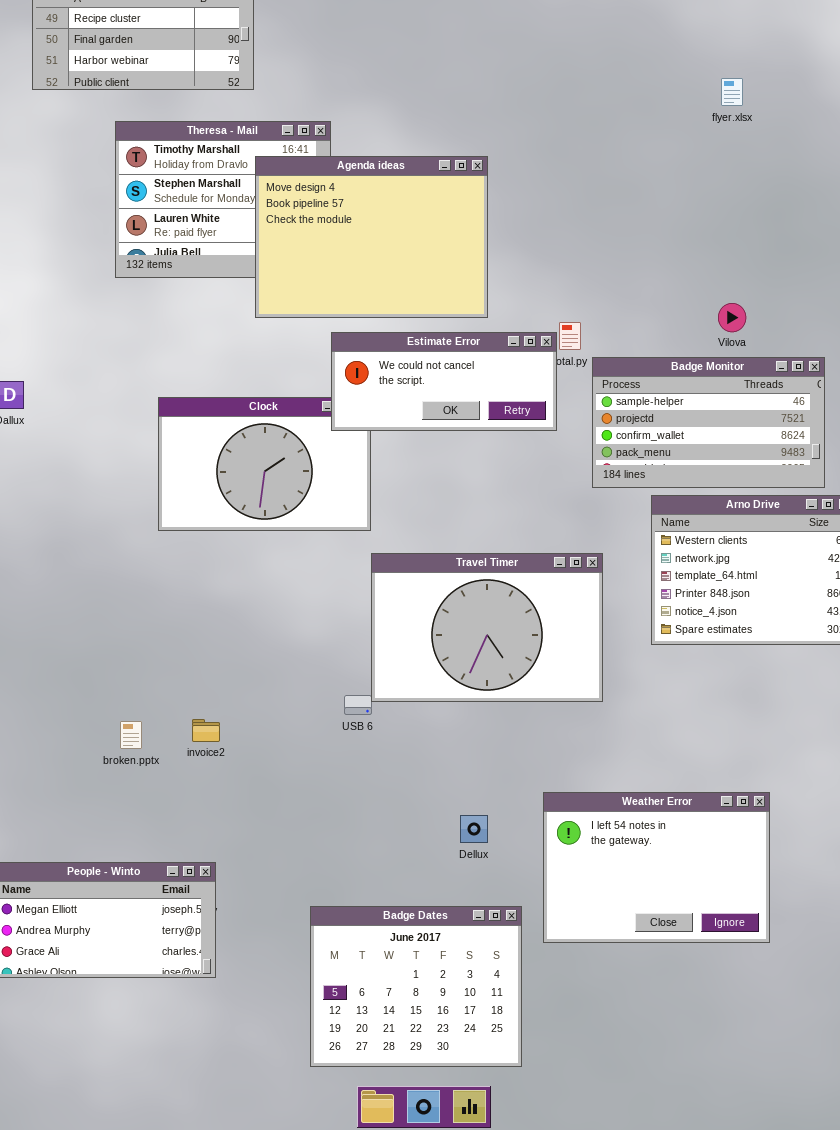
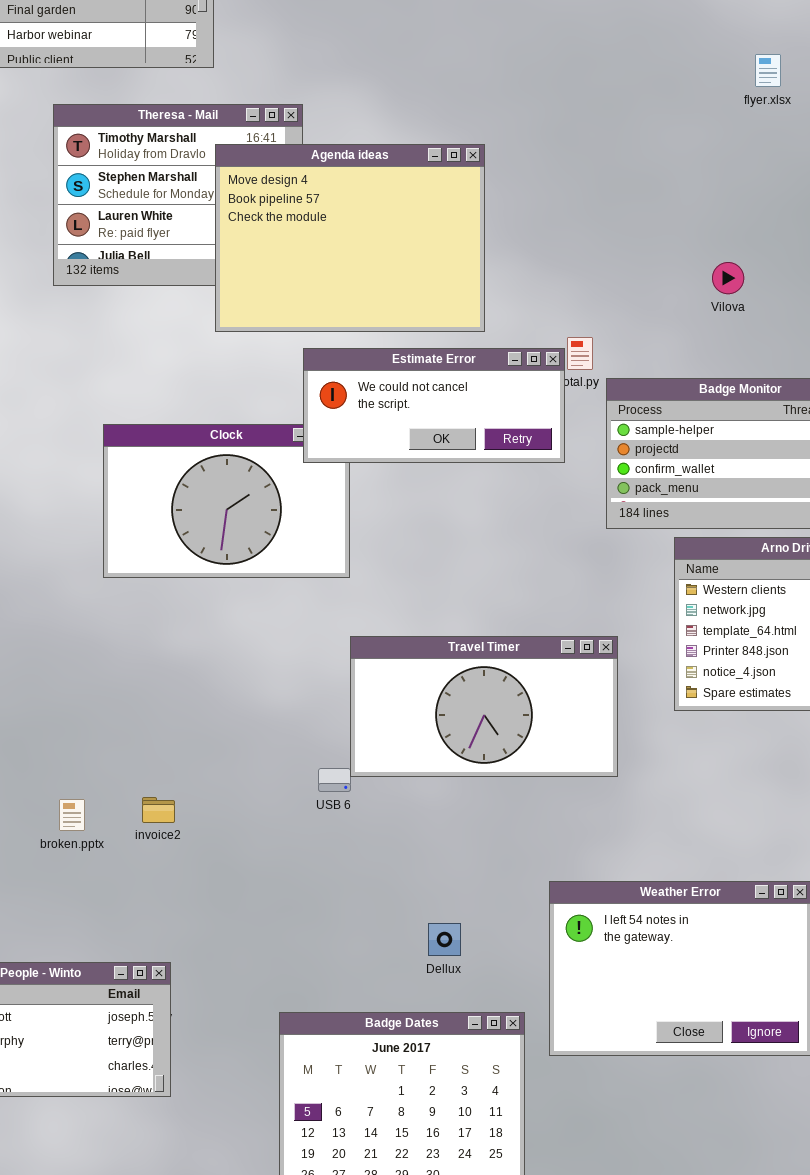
Vilova: [718,303,746,332] -> [712,262,744,294], moved
Travel Timer: [371,553,603,702] -> [350,636,618,777], resized
Dellux: [460,815,488,843] -> [428,923,461,956], moved

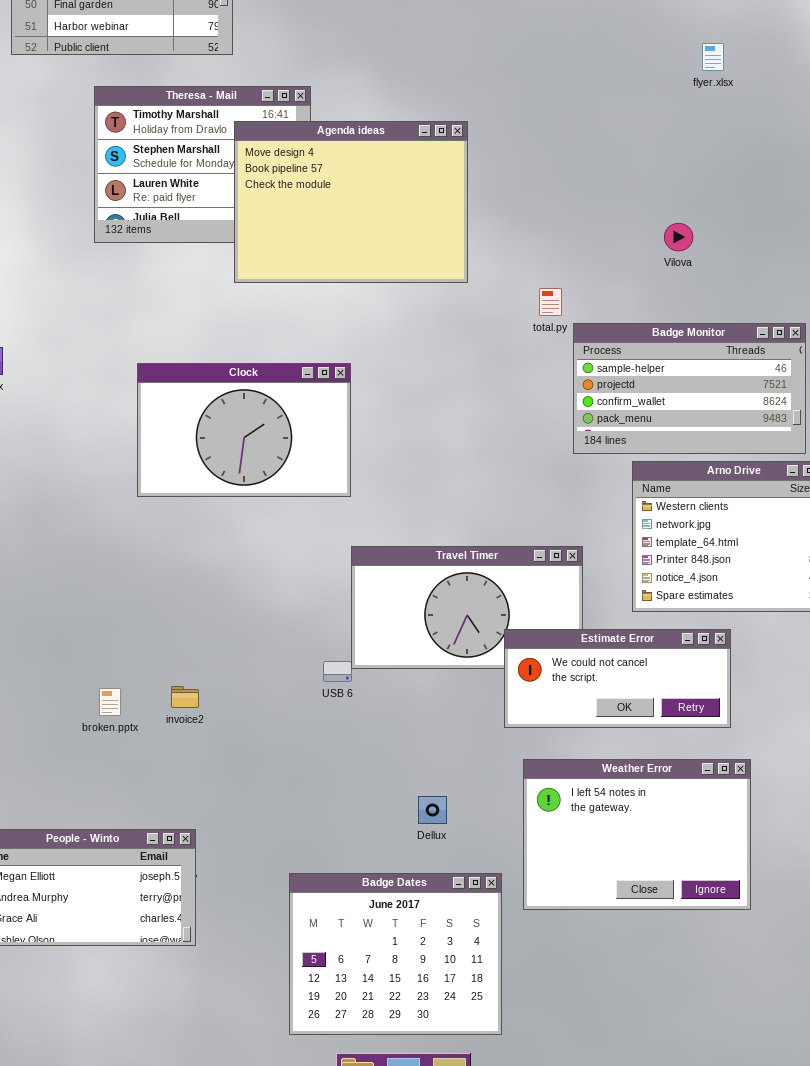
Estimate Error: [303,348,565,463] -> [504,629,731,728], moved

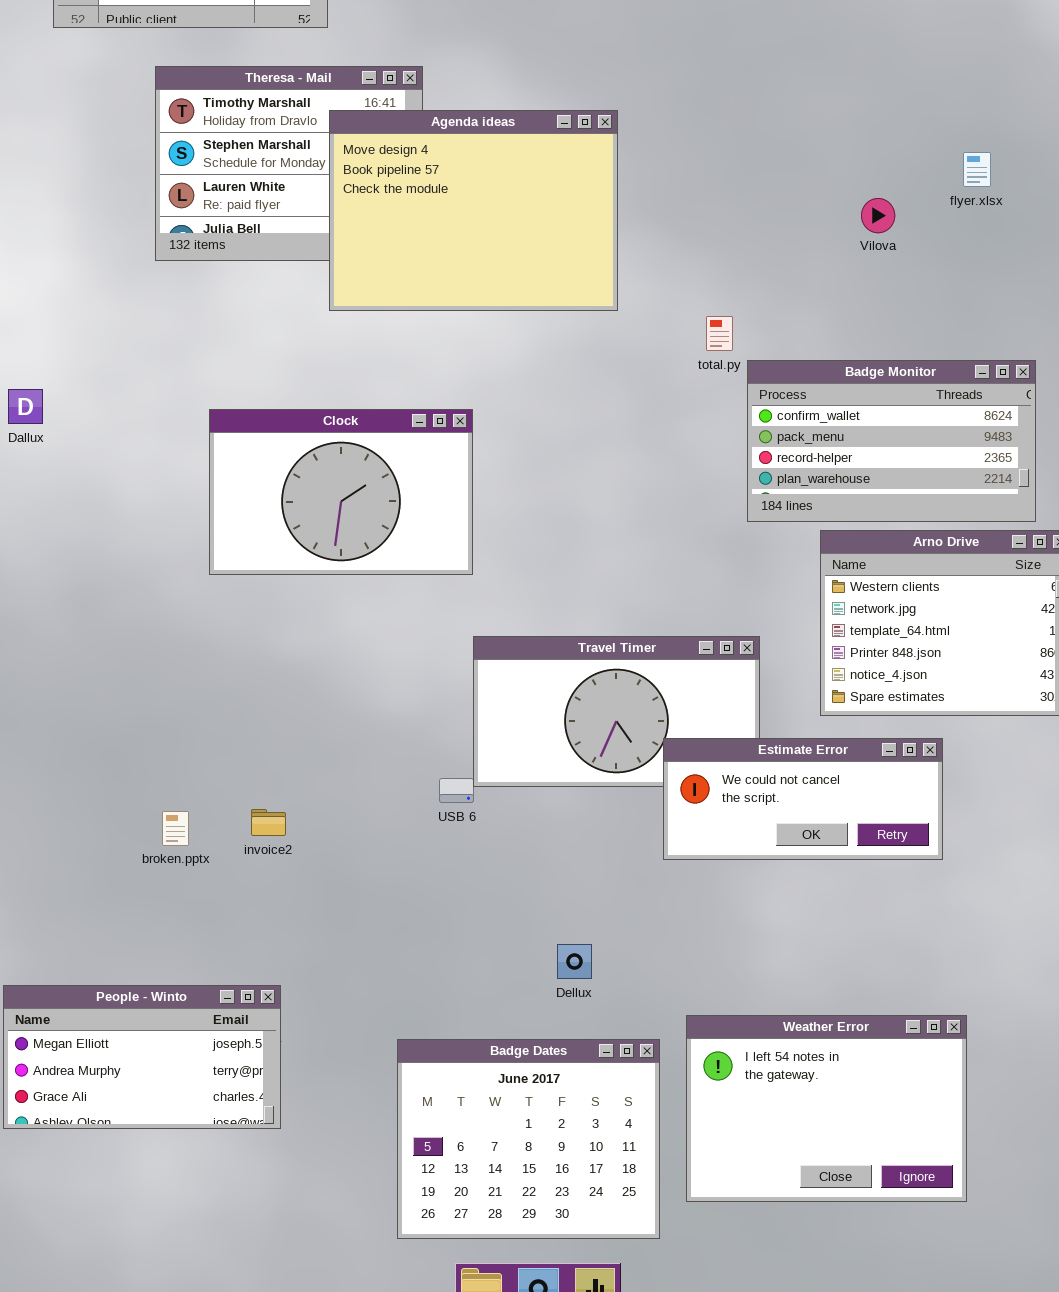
flyer.xlsx: [702,43,724,71] -> [963,152,991,187], moved
Vilova: [664,223,693,251] -> [861,198,895,233], moved
Badge Monitor: [573,323,806,454] -> [747,360,1036,522], scrolled down 2 rows
Weather Error: [523,759,751,910] -> [686,1015,967,1202], moved

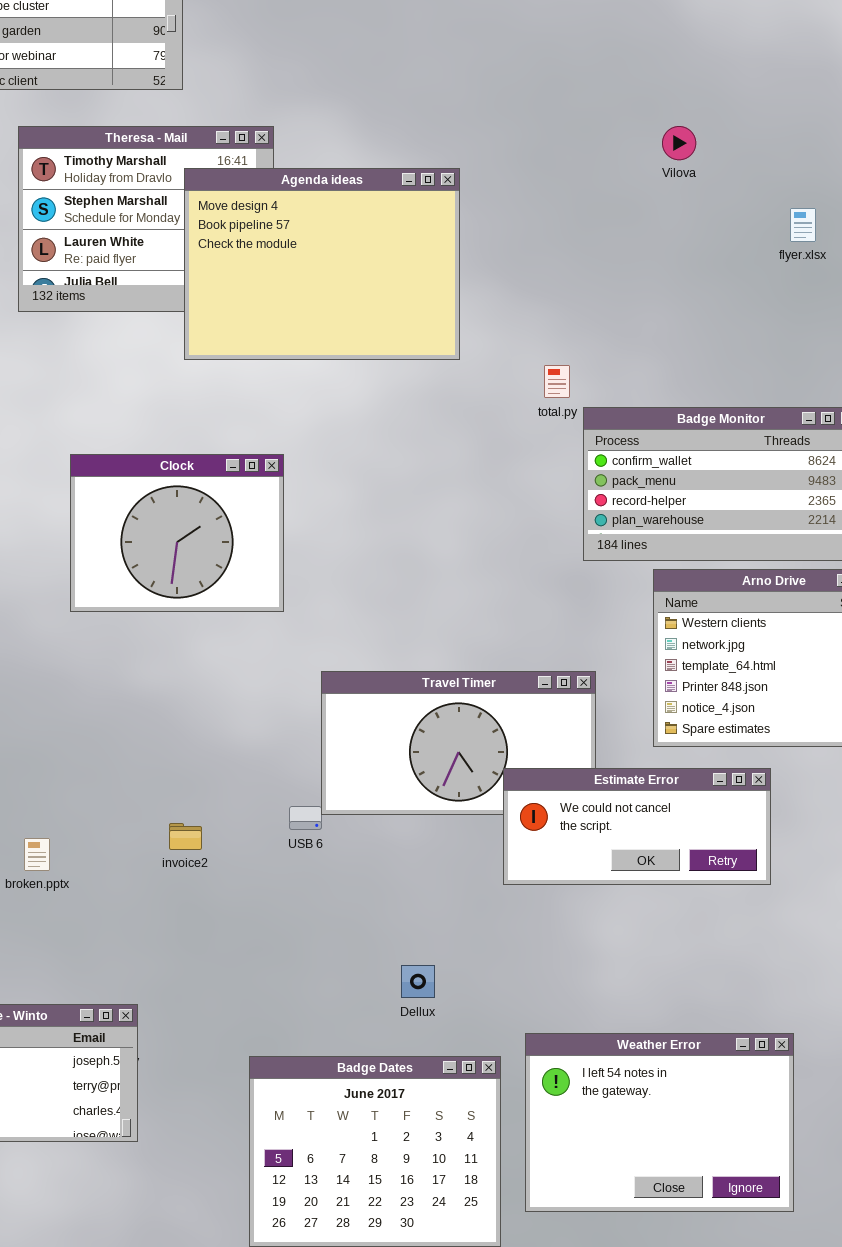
Vilova: [861,198,895,233] -> [662,126,696,160], moved
Clock: [209,409,473,575] -> [70,454,284,612], resized
invoice2: [251,809,286,836] -> [169,823,202,850], moved

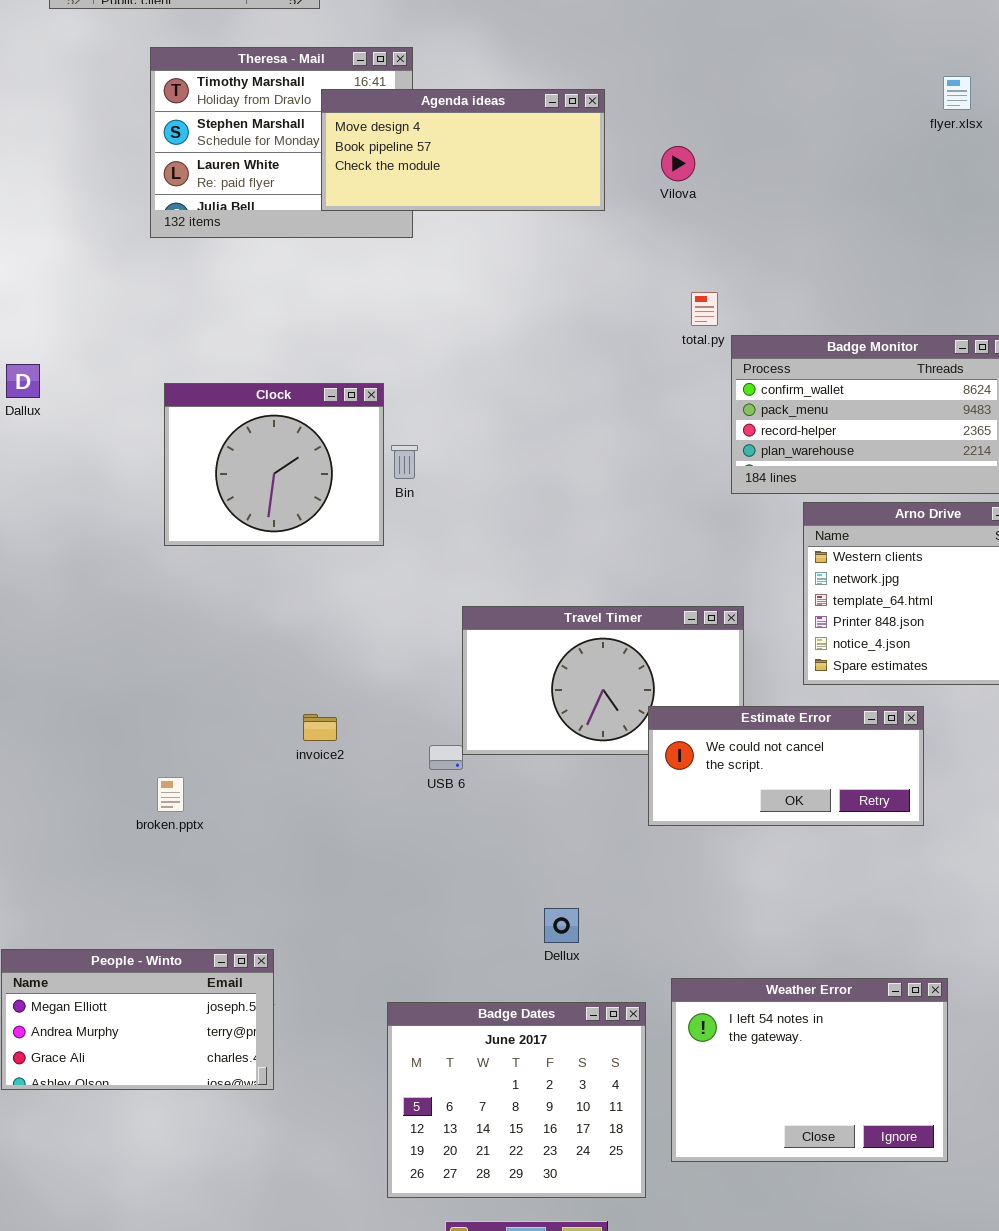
Vilova: [662,126,696,160] -> [661,146,695,181], moved
Agenda ideas: [184,168,460,360] -> [321,89,605,211], resized
flyer.xlsx: [790,208,816,242] -> [943,76,971,110], moved
Clock: [70,454,284,612] -> [164,383,384,546], moved
invoice2: [169,823,202,850] -> [303,714,337,741], moved

